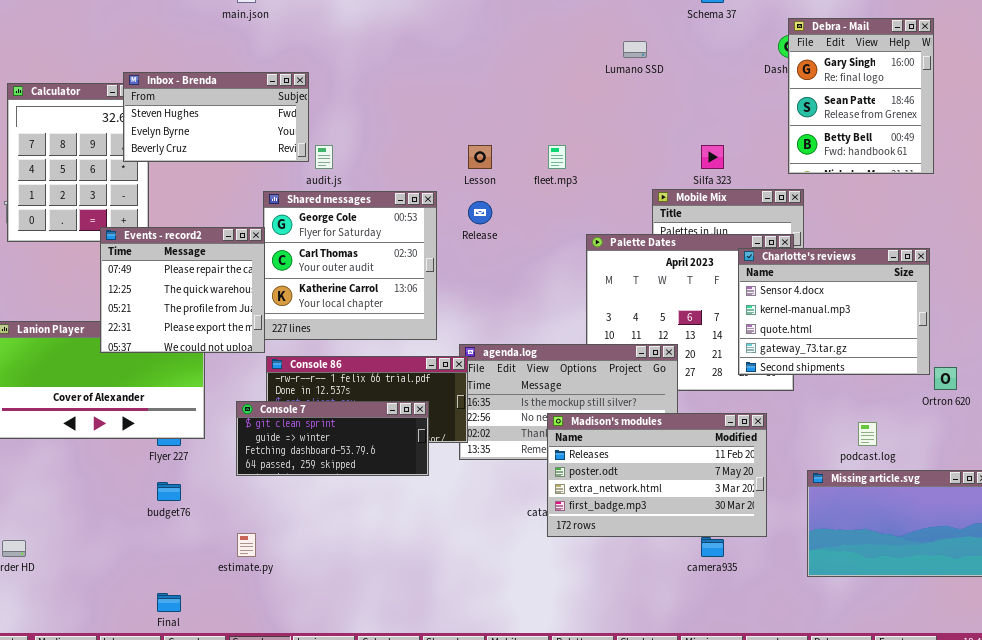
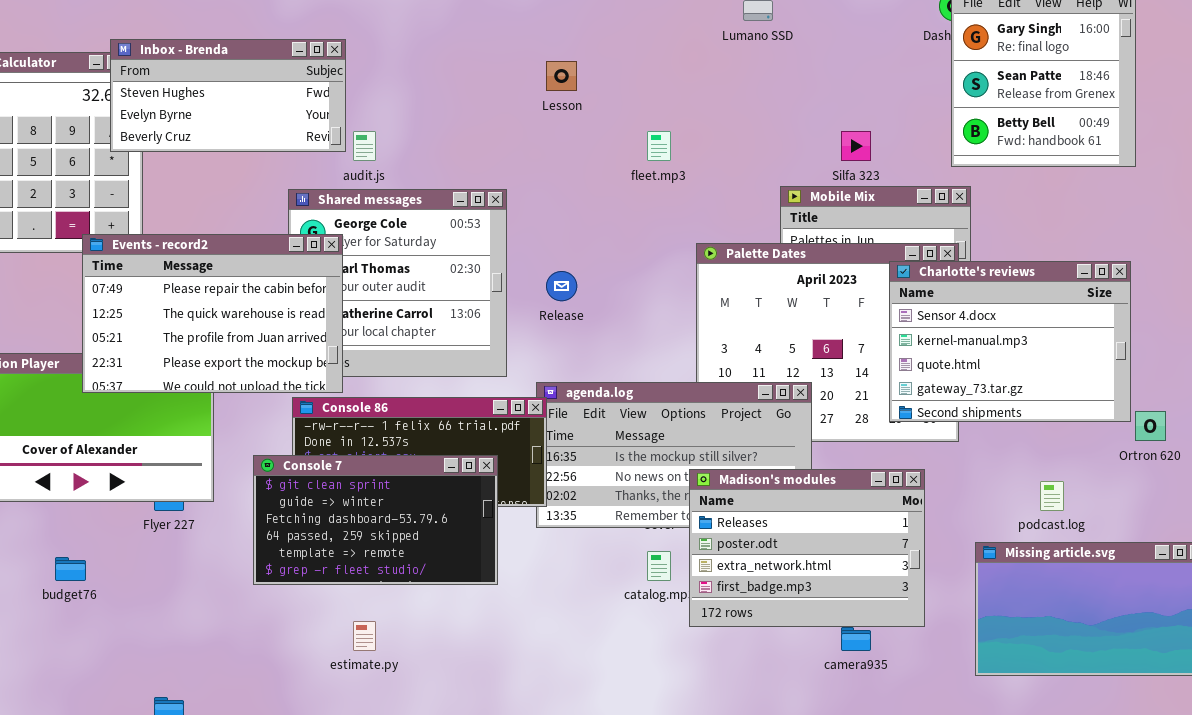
Lesson: [468,145,492,169] -> [546,61,577,91], moved
Release: [468,201,492,224] -> [546,271,577,301], moved
Events - record2: [100,227,265,353] -> [82,234,343,393], resized
Console 7: [236,401,429,476] -> [253,455,498,585], resized
Madison's modules: [547,413,767,537] -> [689,469,925,627], resized
budget76: [157,482,181,501] -> [55,557,86,581], moved
estimate.py: [237,533,256,557] -> [353,621,376,651], moved

